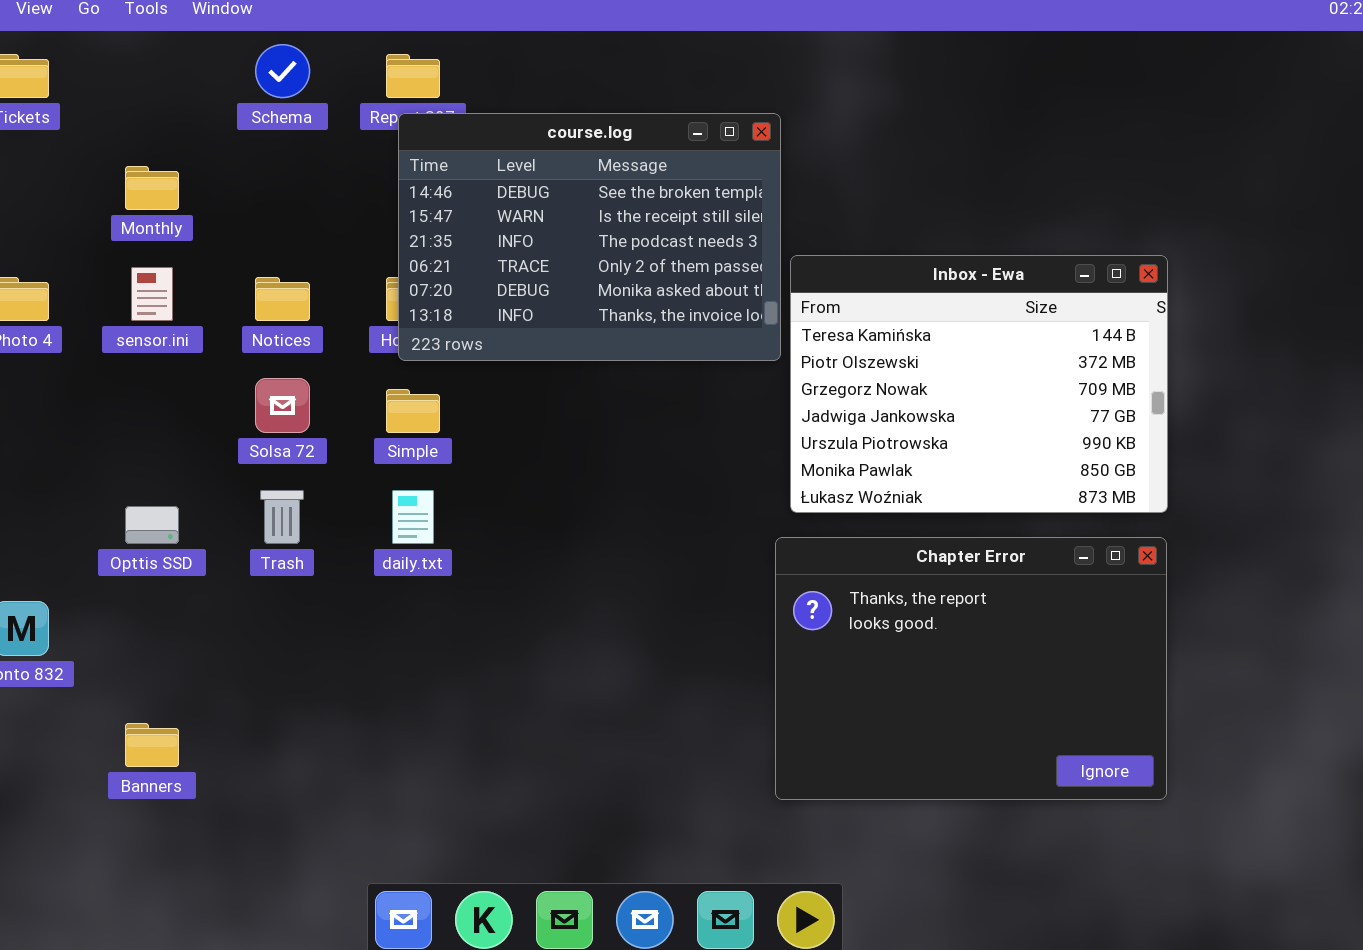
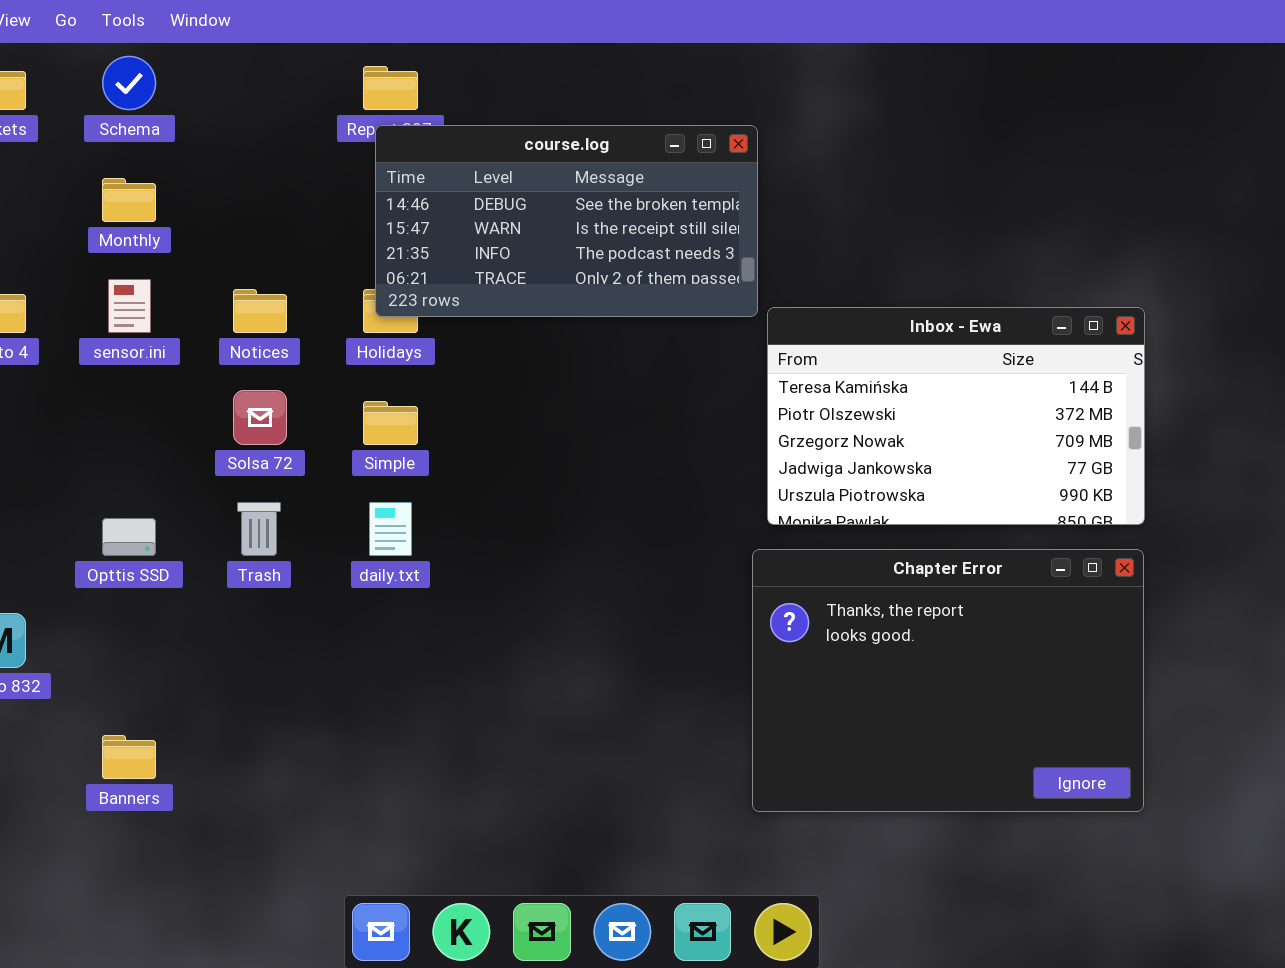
Schema: [255,44,310,98] -> [102,56,156,110], moved
course.log: [398,113,781,361] -> [375,125,758,317], resized
Inbox - Ewa: [790,255,1168,513] -> [767,307,1145,525], resized

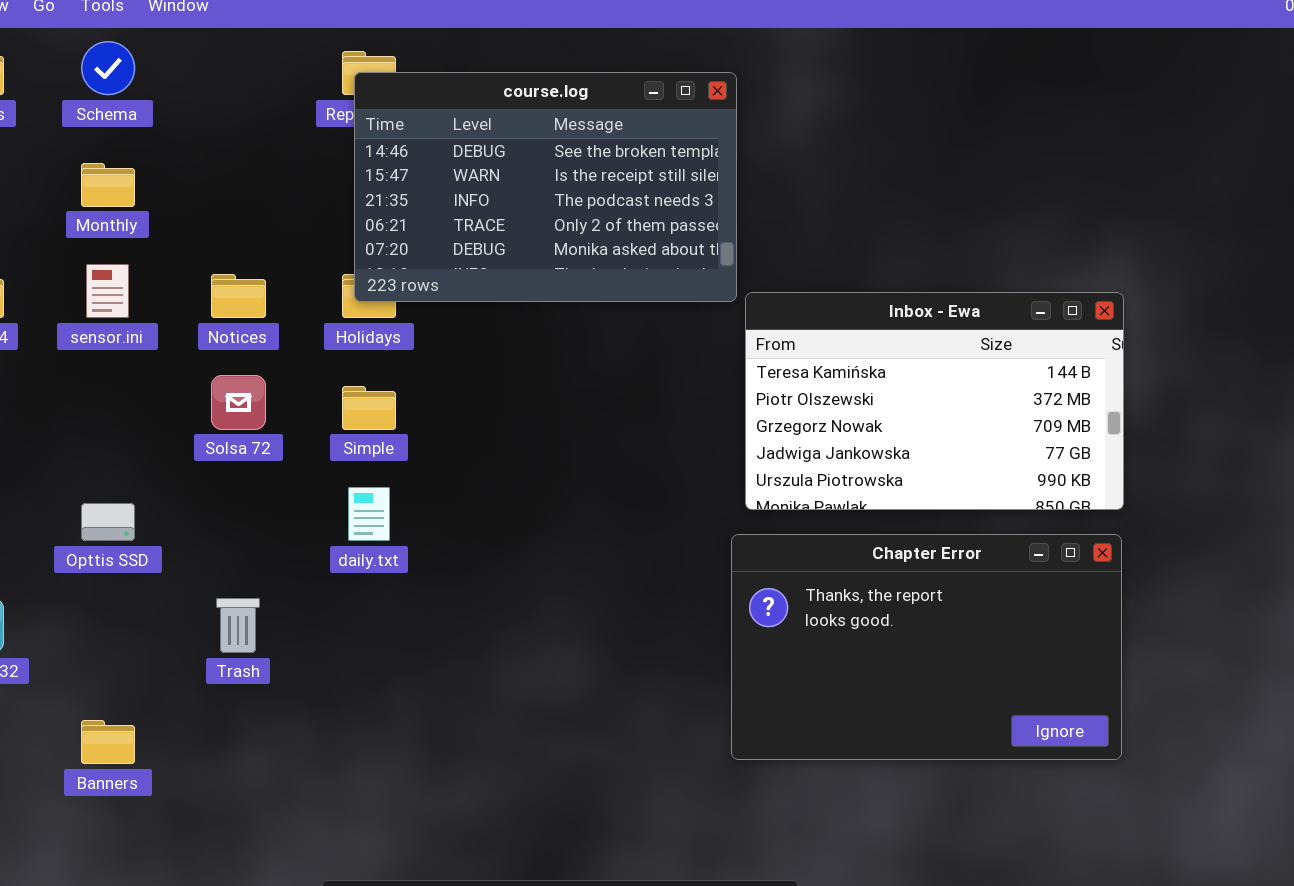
course.log: [375,125,758,317] -> [354,72,737,302], resized
Trash: [237,502,281,556] -> [216,598,260,653], moved
Chapter Error: [752,549,1144,812] -> [731,534,1122,760], resized

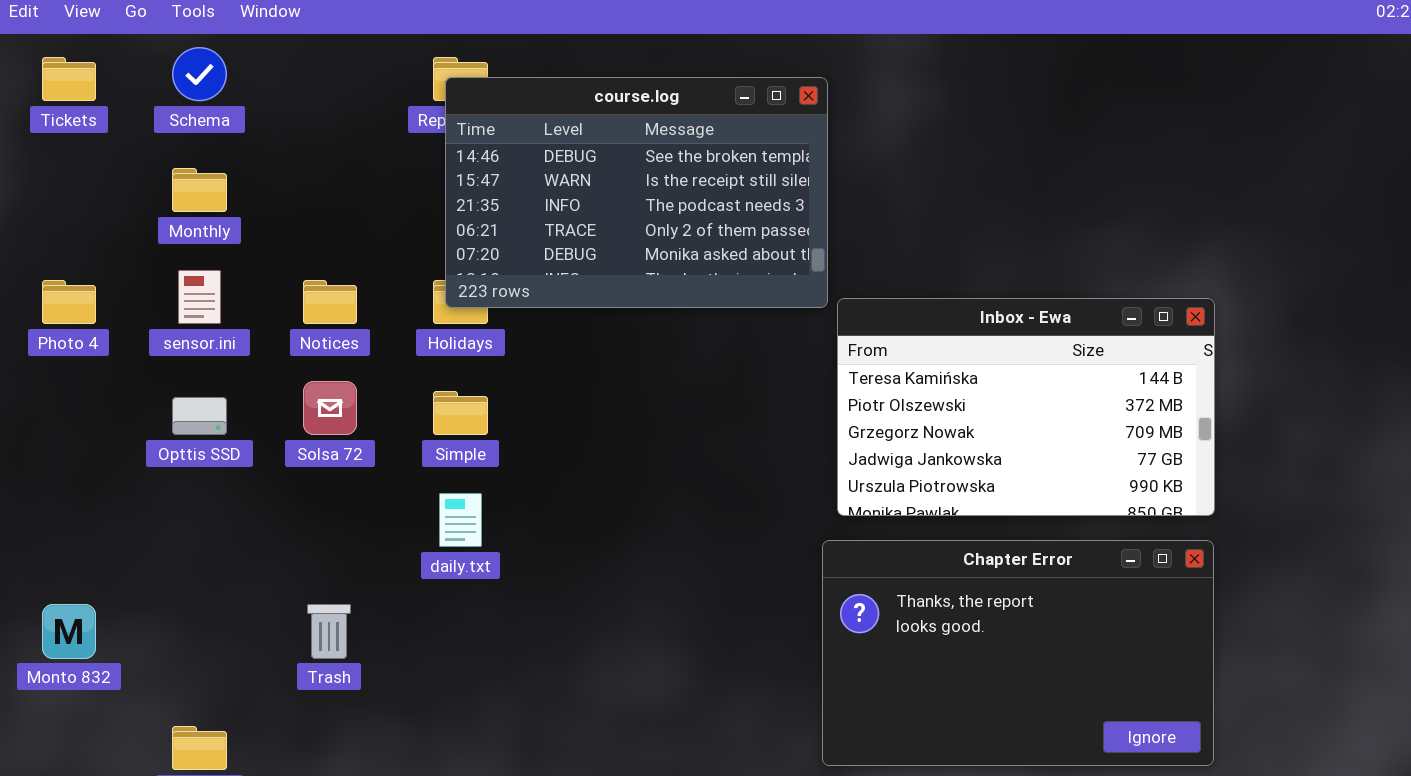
Opttis SSD: [81,503,135,541] -> [172,397,227,435], moved

